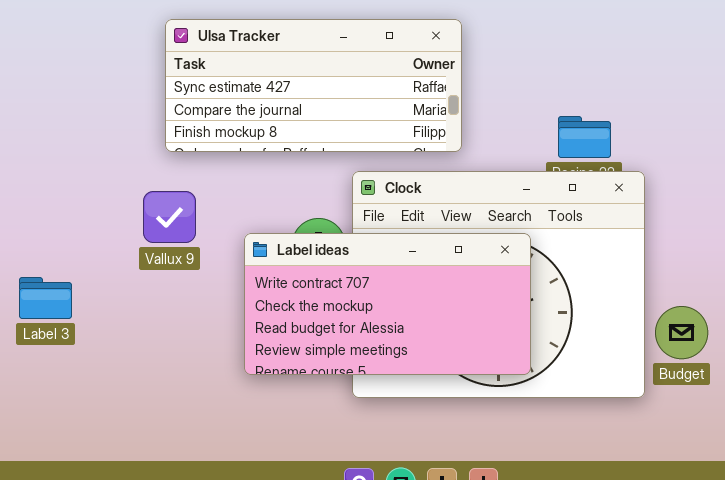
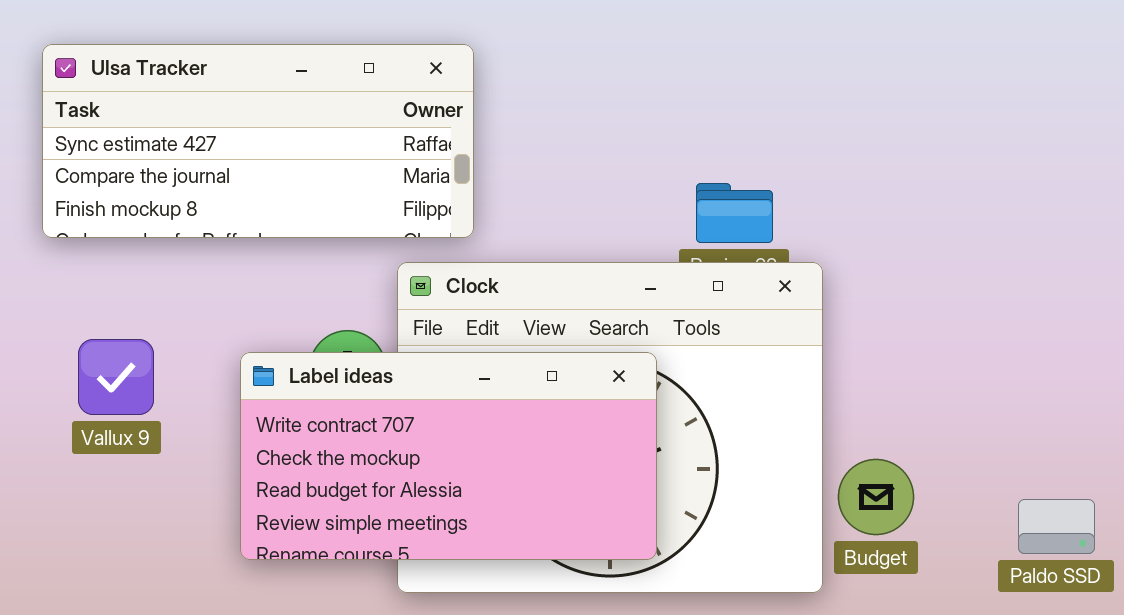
Ulsa Tracker: [165,19,462,152] -> [42,44,474,238], moved
Vallux 9: [143,191,196,243] -> [78,339,154,415], moved

